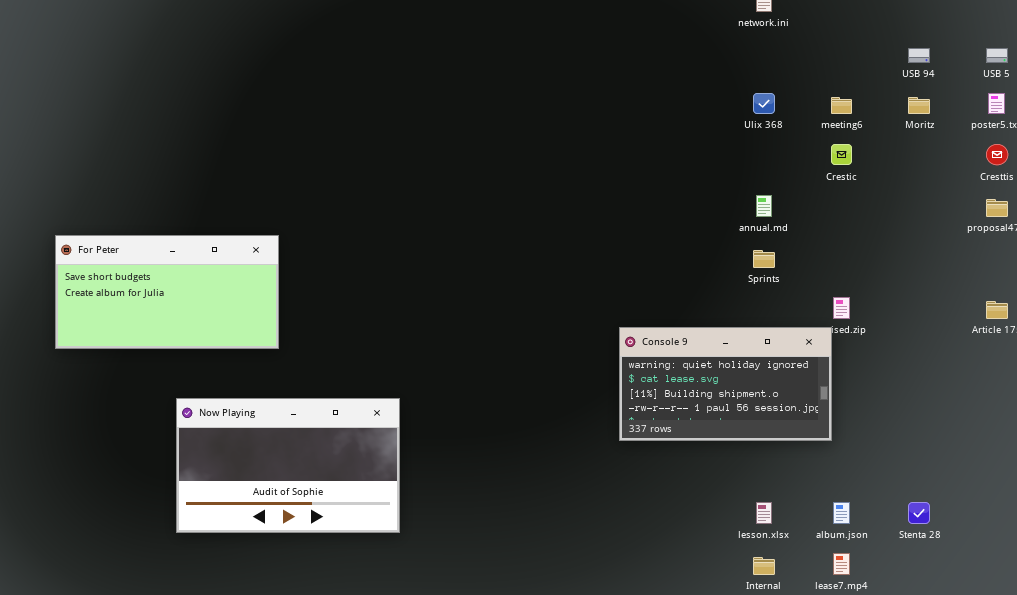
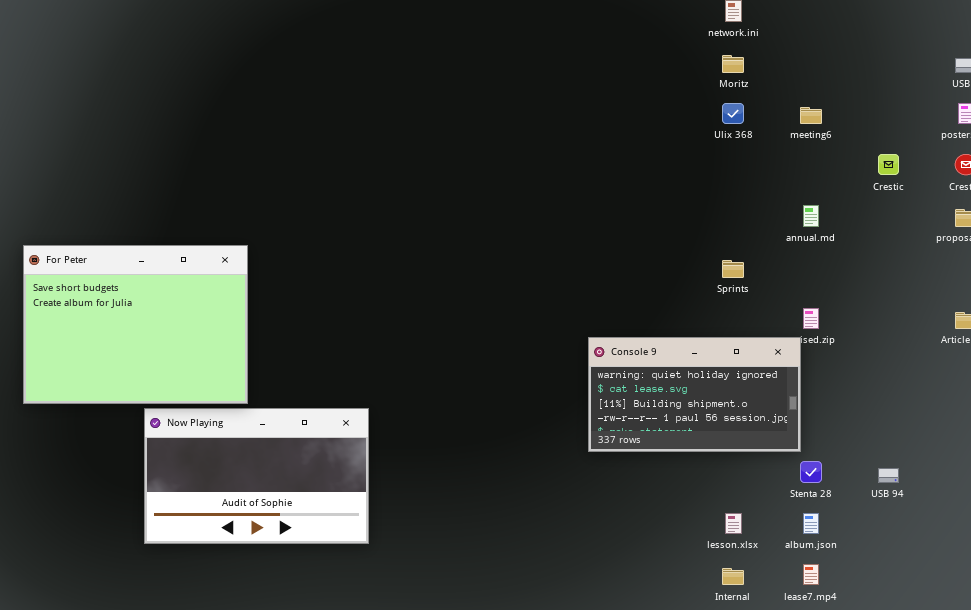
USB 94: [908,48,930,63] -> [878,468,899,483], moved
Moritz: [908,97,930,114] -> [722,55,744,73], moved
Crestic: [831,144,852,165] -> [878,154,899,175], moved
annual.md: [756,195,772,217] -> [803,205,819,227], moved
For Peter: [55,235,279,349] -> [23,245,248,404], resized
Stenta 28: [908,502,930,524] -> [800,461,822,483], moved

